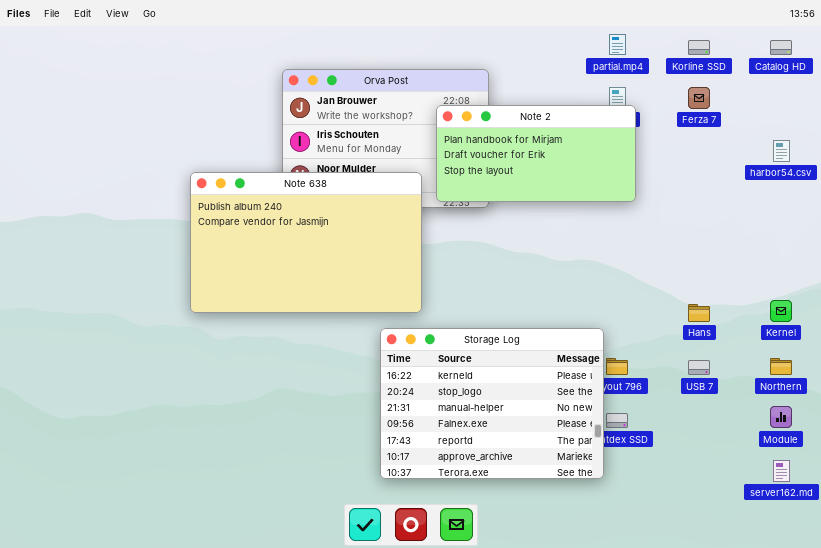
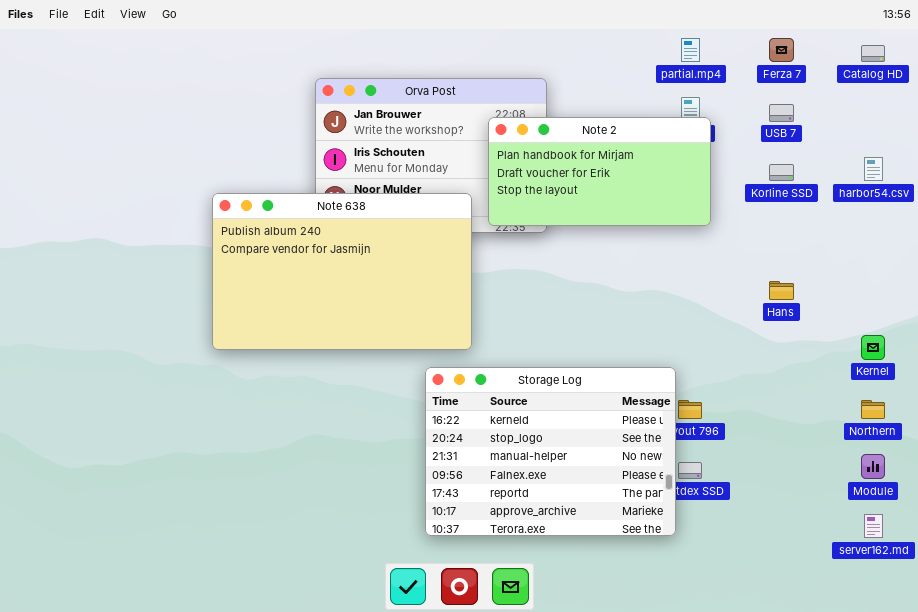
Korline SSD: [688,40,710,55] -> [769,164,794,181], moved
Ferza 7: [688,87,710,109] -> [769,38,794,62], moved
Hans: [688,304,710,322] -> [769,281,794,300], moved
USB 7: [688,360,710,375] -> [769,104,794,122], moved

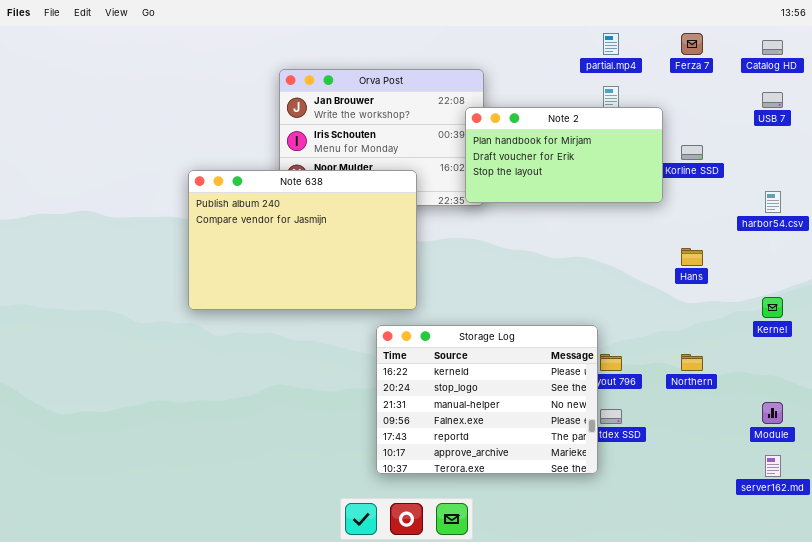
USB 7: [769,104,794,122] -> [762,92,783,108], moved
Note 2: [488,117,711,226] -> [465,107,663,203], moved
harbor54.csv: [864,157,883,181] -> [765,191,781,213], moved
Northern: [861,400,885,419] -> [681,354,703,371], moved

